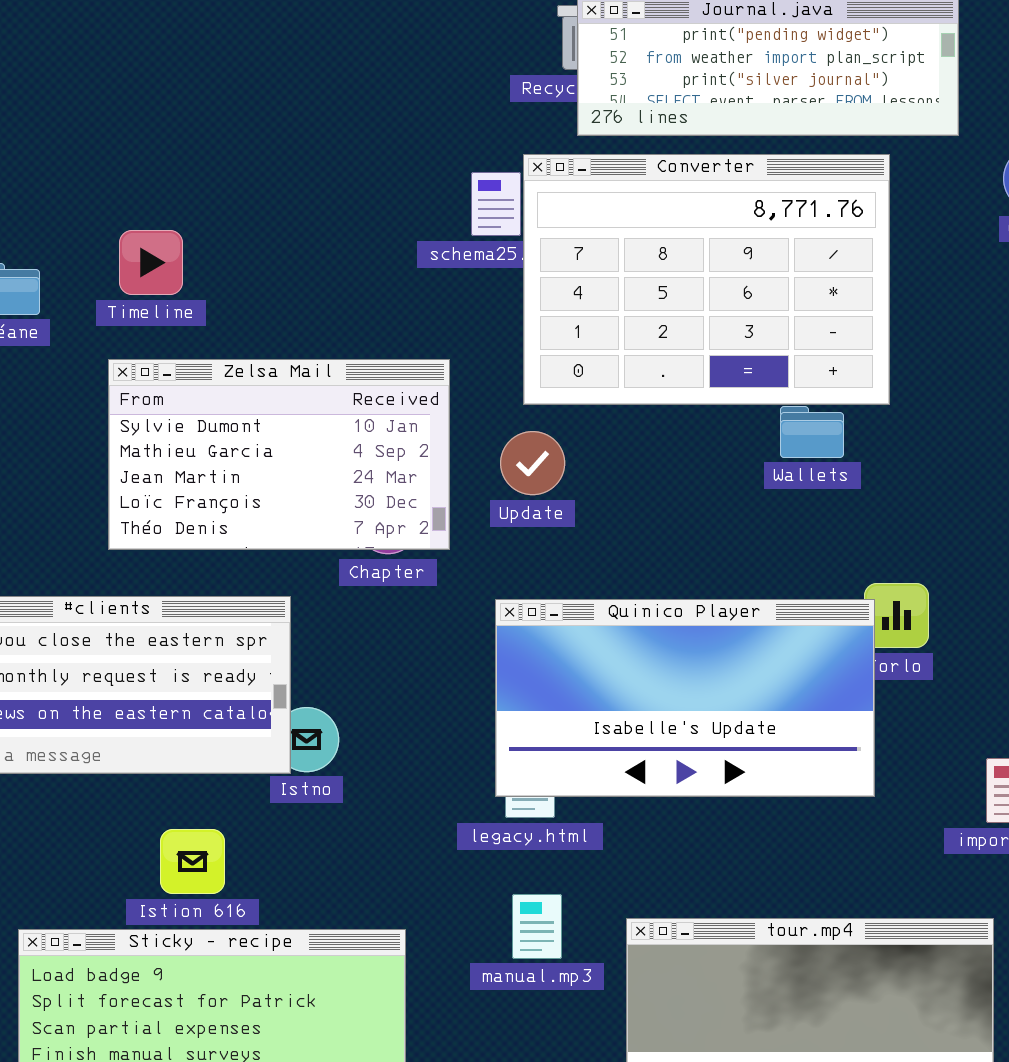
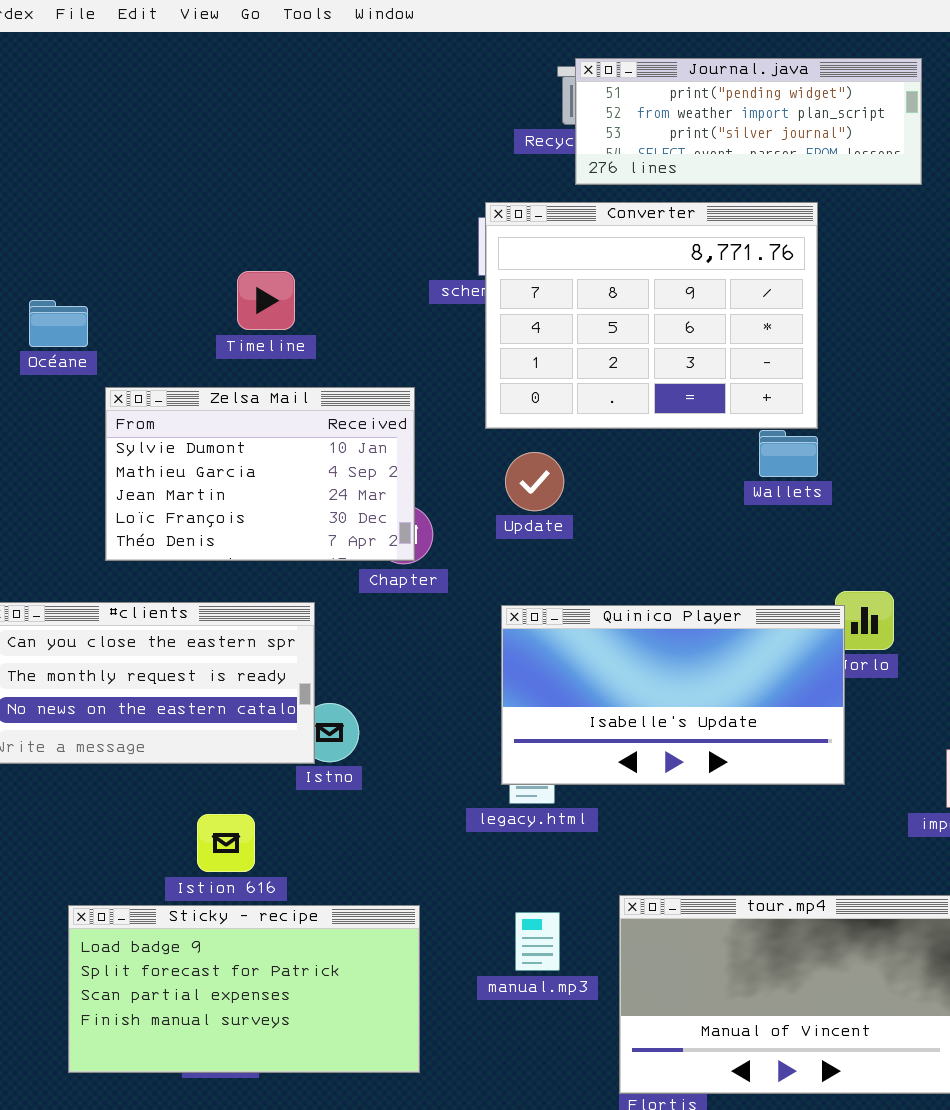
Converter: [523,154,890,405] -> [485,202,818,429], moved
Timeline: [119,230,183,295] -> [237,271,295,330], moved
Zelsa Mail: [108,359,450,550] -> [105,387,415,561], moved
manual.mp3: [512,894,562,959] -> [515,912,560,971], moved

